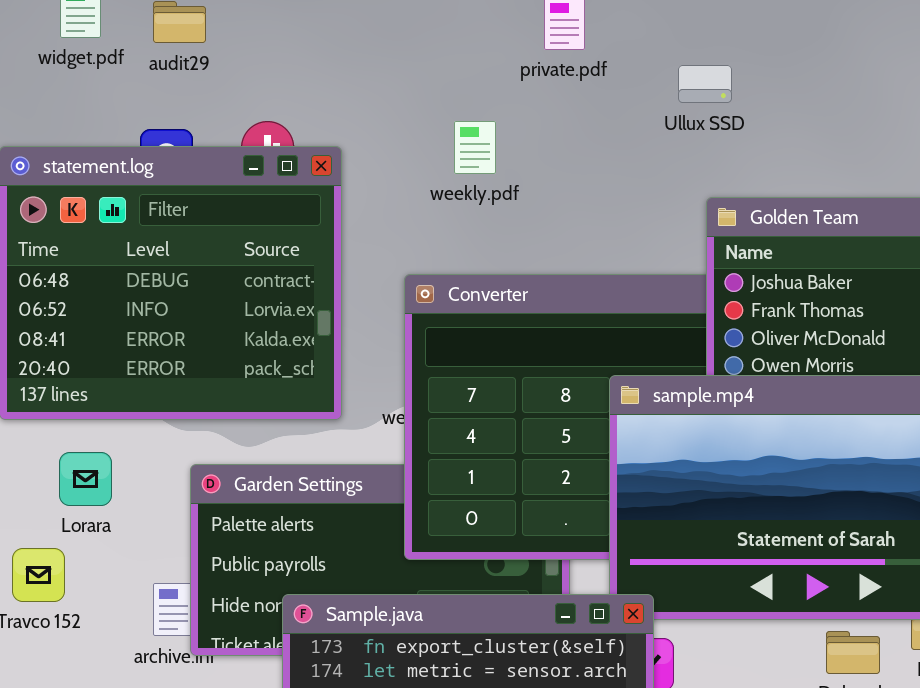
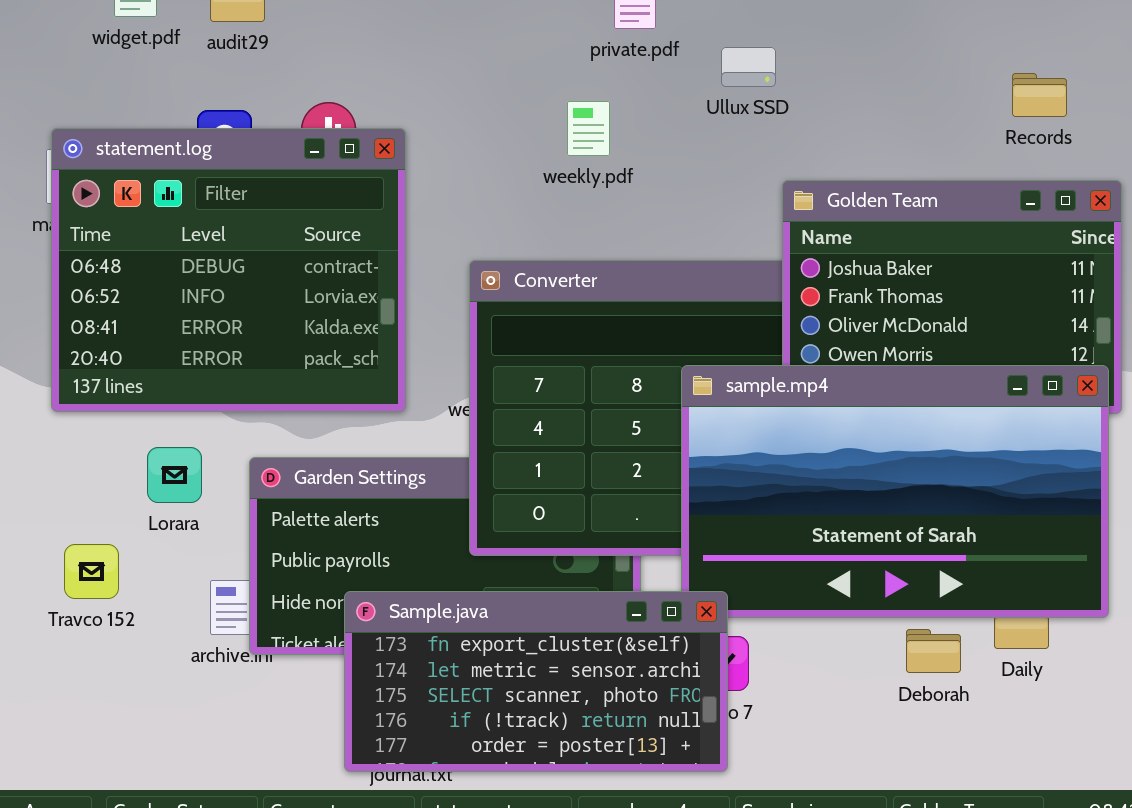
Ullux SSD: [678,65,732,103] -> [721,47,776,87], moved
weekly.pdf: [454,121,496,174] -> [567,101,610,156], moved
Lorara: [59,452,112,506] -> [147,447,202,503], moved

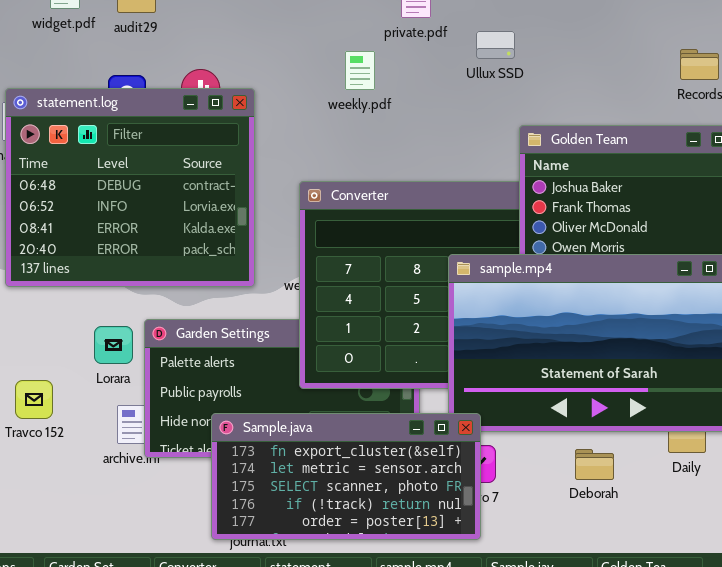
weekly.pdf: [567,101,610,156] -> [345,51,375,90], moved
Lorara: [147,447,202,503] -> [94,326,133,364], moved
Deborah: [906,629,961,673] -> [575,449,614,480], moved

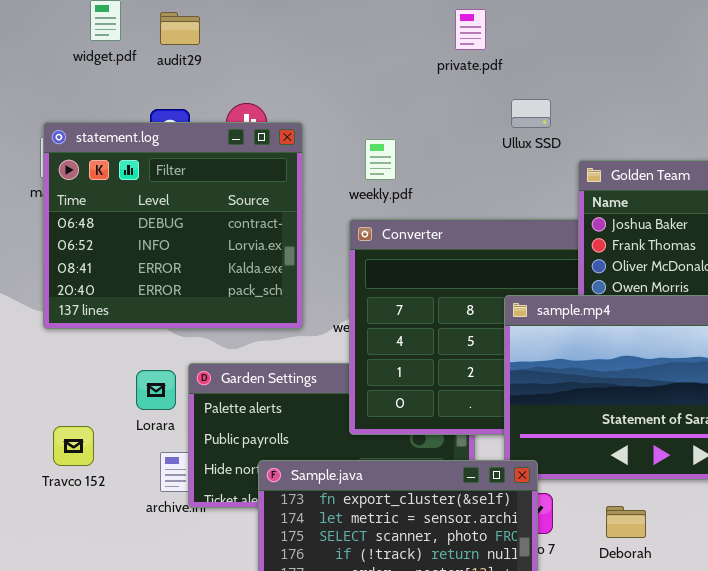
Ullux SSD: [476,31,515,59] -> [511,99,551,128], moved
weekly.pdf: [345,51,375,90] -> [365,139,396,180], moved
Deborah: [575,449,614,480] -> [606,506,646,538], moved

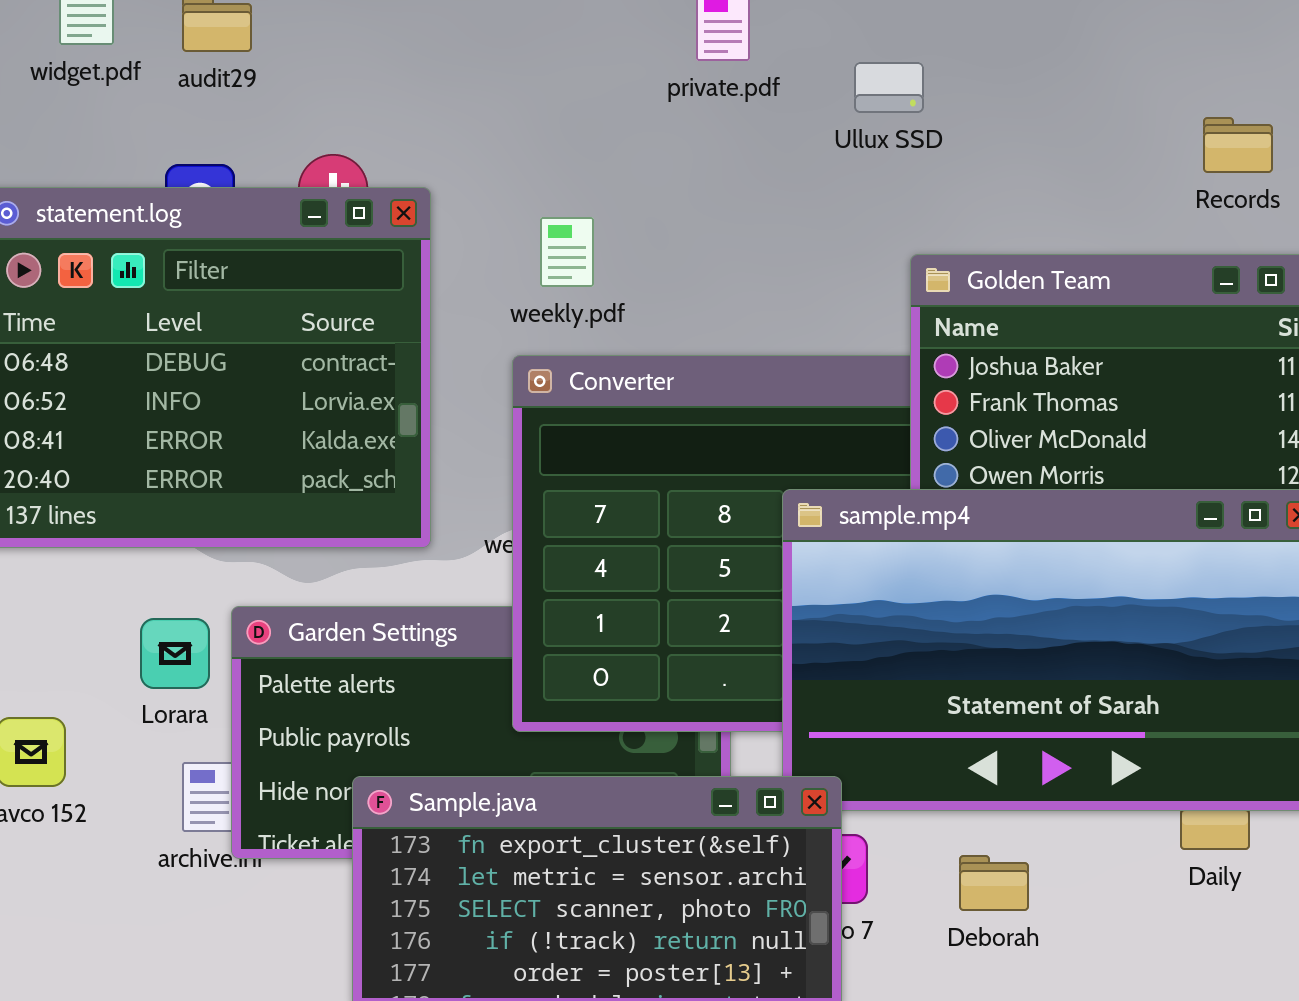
Ullux SSD: [511,99,551,128] -> [854,62,924,113], moved

